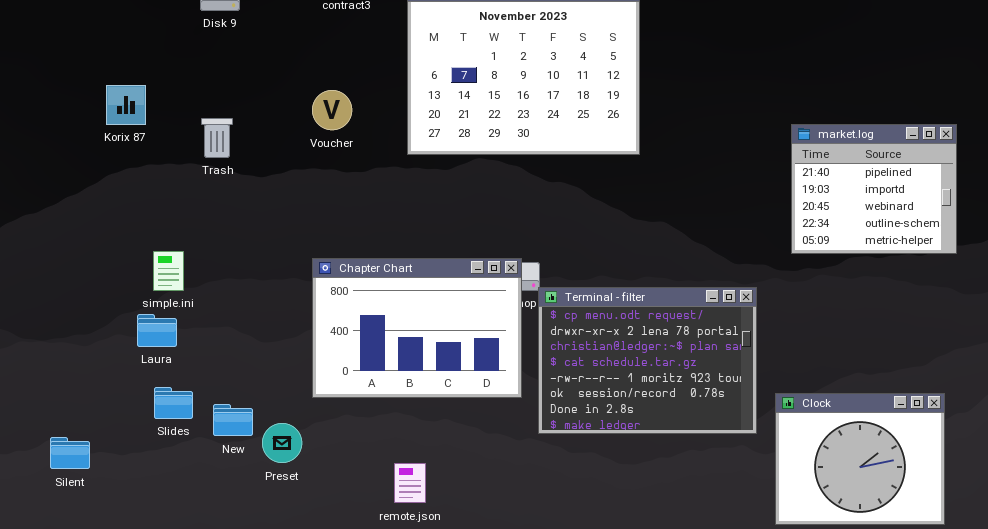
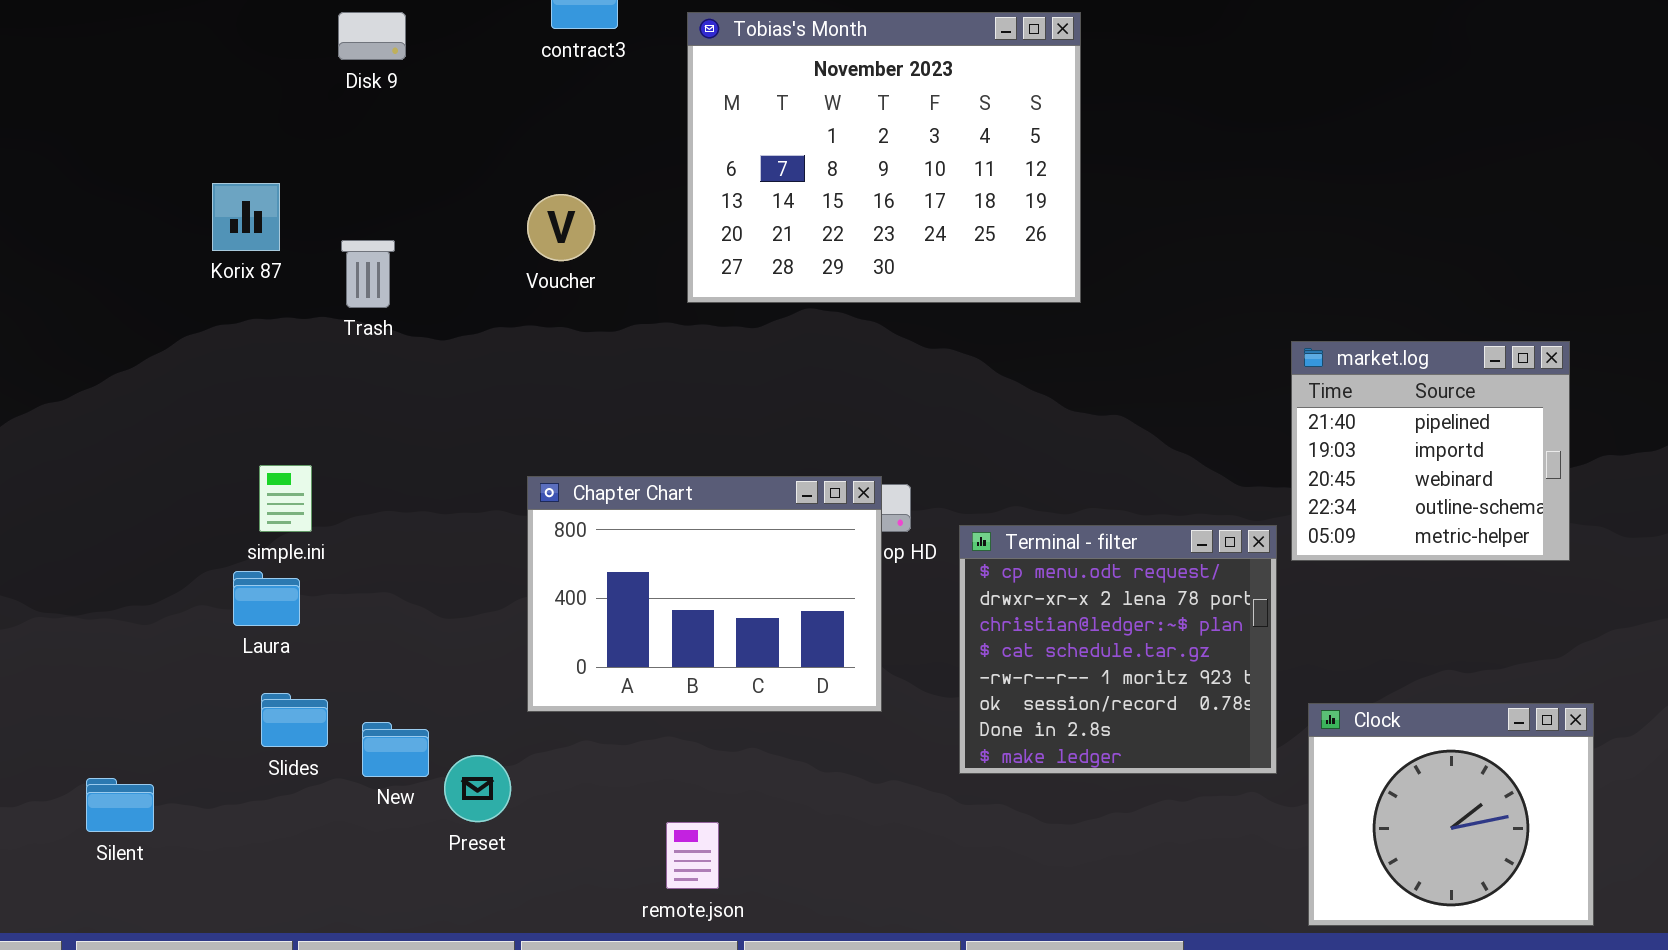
Korix 87: [106,85,146,125] -> [212,183,280,251], moved
market.log: [791,124,957,254] -> [1291,341,1570,561], moved
Terminal - filter: [538,287,757,434] -> [959,525,1277,774], resized

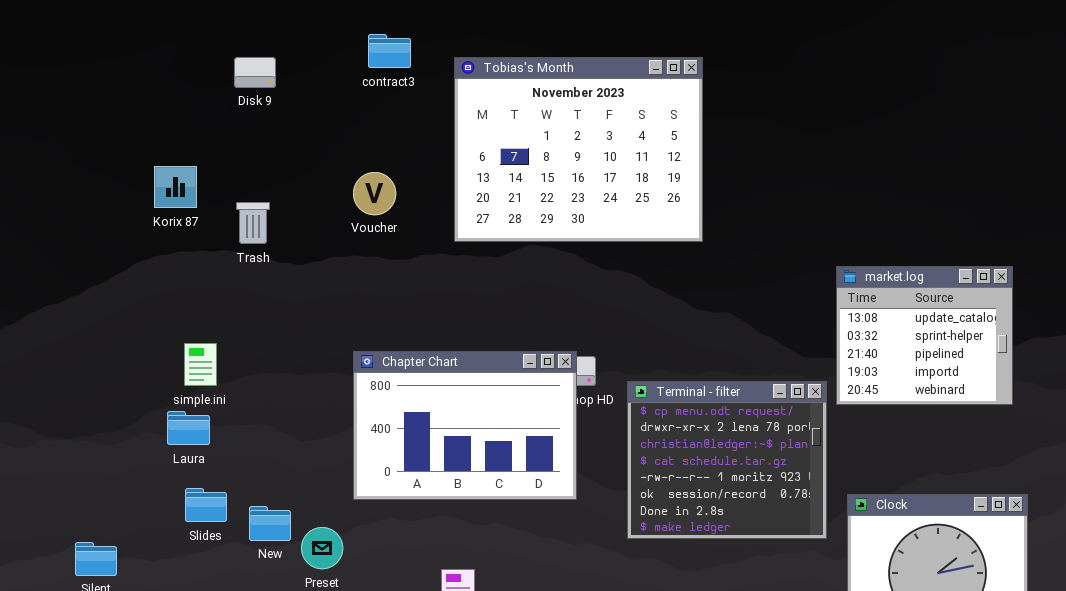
market.log: [1291,341,1570,561] -> [836,266,1013,405], scrolled up 2 rows

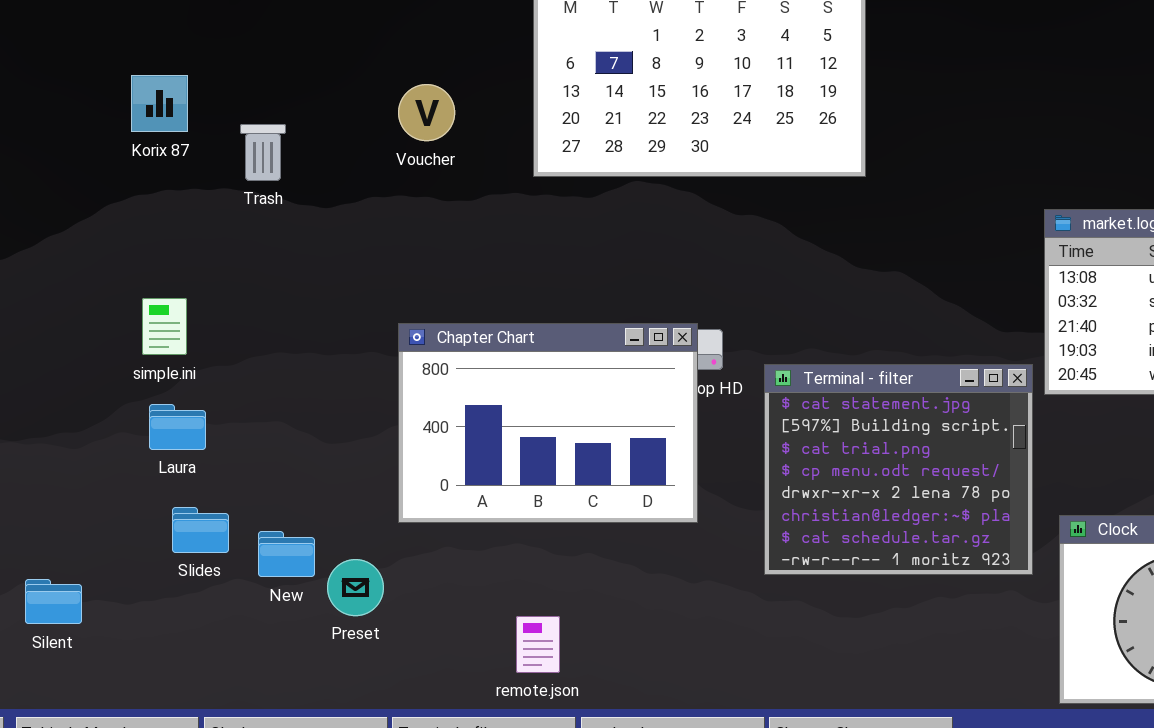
simple.ini: [184,343,217,386] -> [142,298,187,355], moved
Terminal - filter: [627,381,827,539] -> [764,364,1033,575], scrolled up 3 rows

